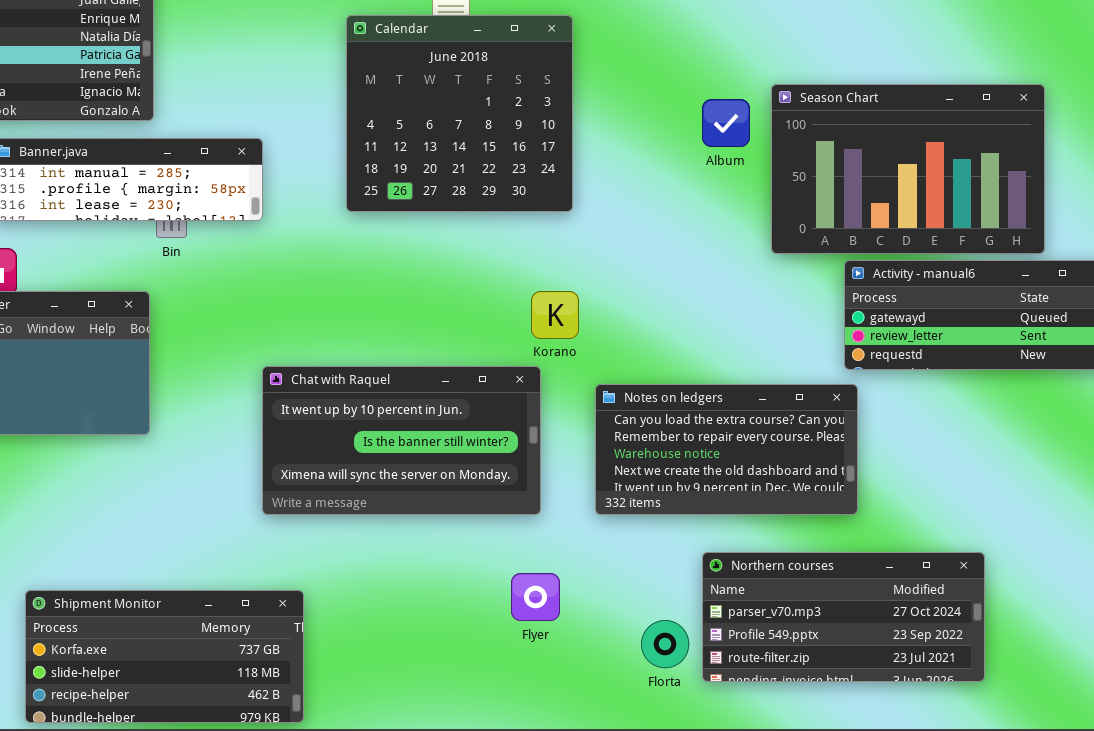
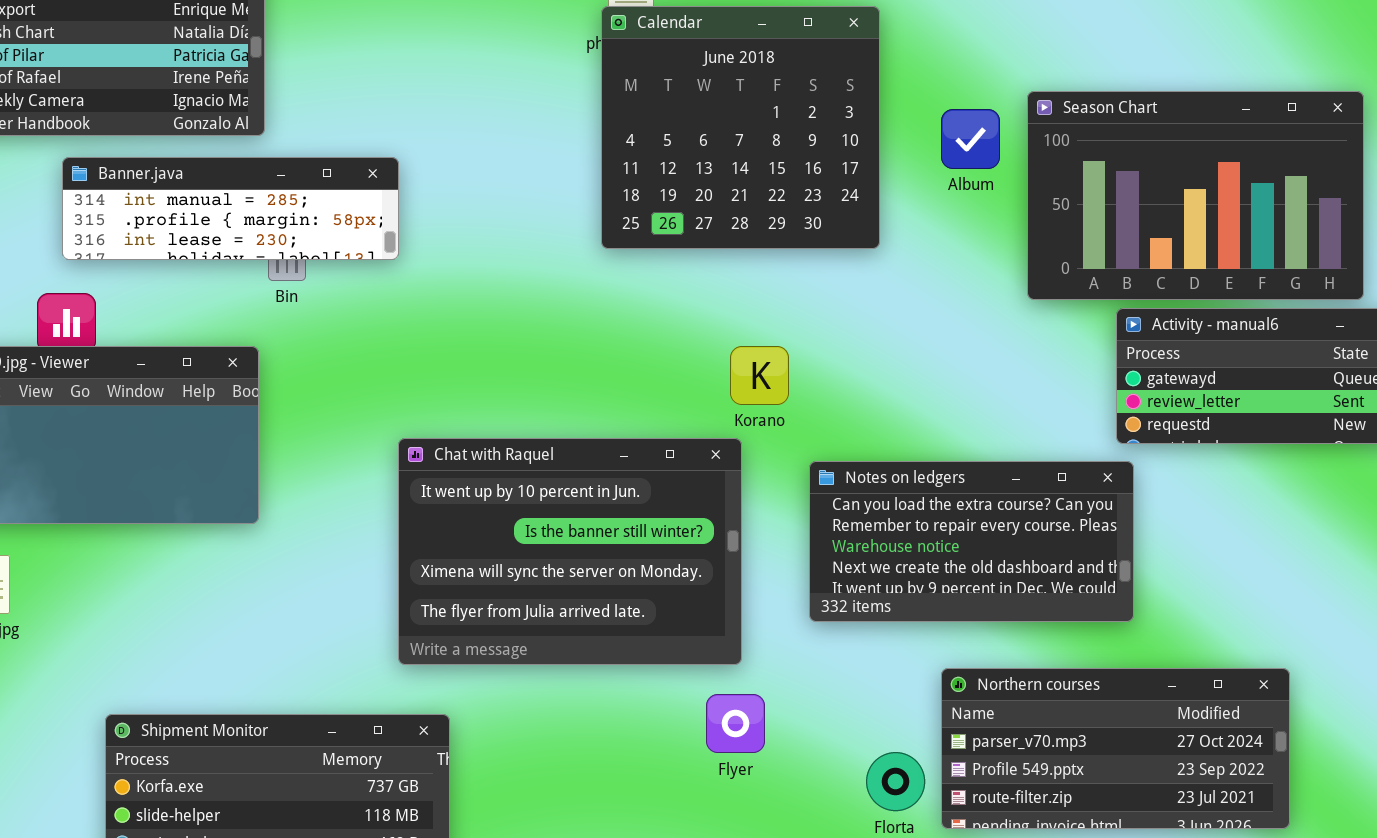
Calendar: [346,15,573,212] -> [601,6,880,249], moved
Chat with Raquel: [262,366,541,515] -> [398,438,742,665], resized

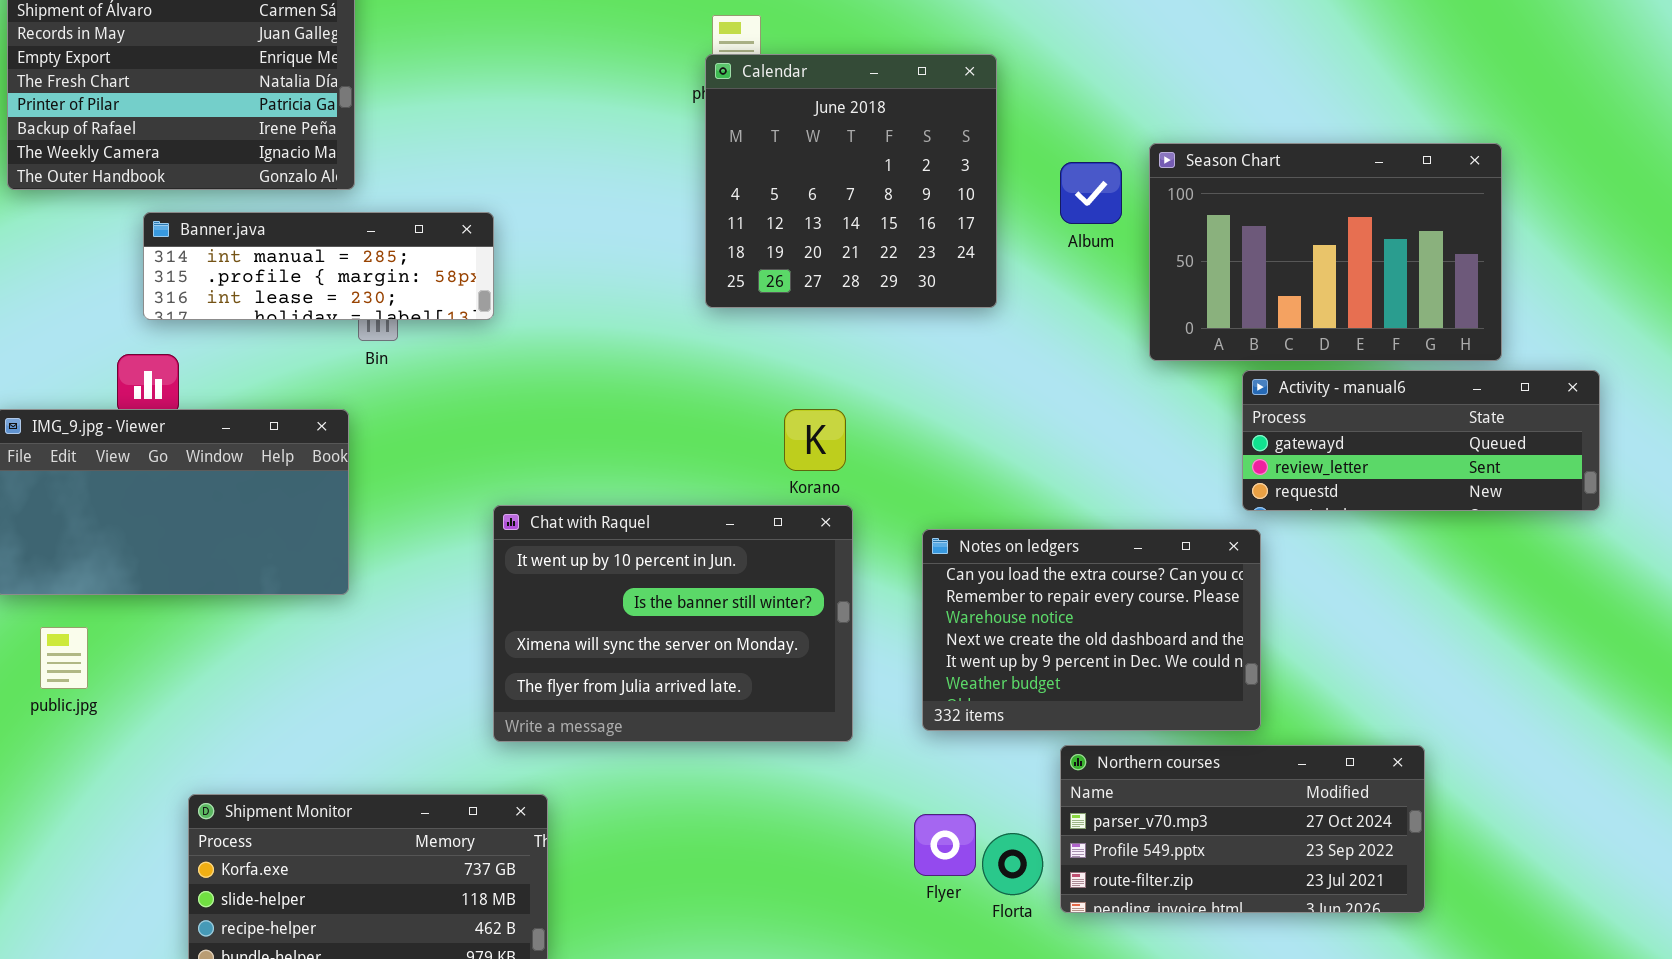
Korano: [730,346,789,405] -> [784,409,846,471], moved
Notes on ledgers: [809,461,1134,622] -> [922,529,1261,731], resized
Flyer: [706,694,765,753] -> [914,814,976,876], moved

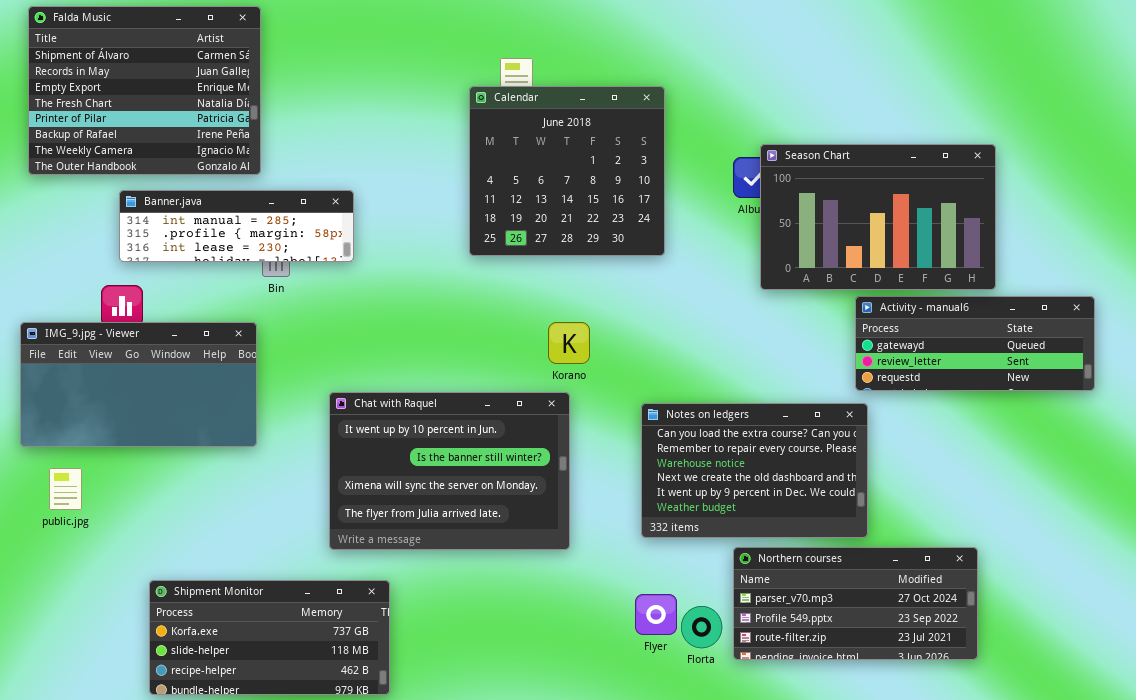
Calendar: [705,54,997,308] -> [469,86,665,256], moved
Season Chart: [1149,143,1502,361] -> [760,144,996,290], moved
Chat with Raquel: [493,505,853,742] -> [329,392,570,550], moved

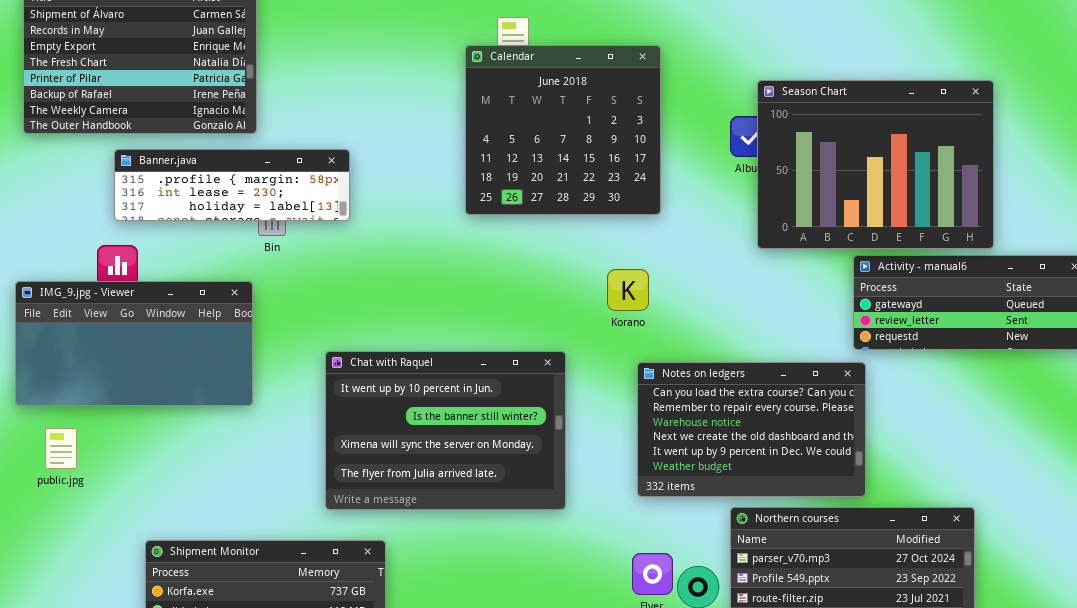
Season Chart: [760,144,996,290] -> [757,80,994,249], resized
Banner.java: [119,190,354,262] -> [114,149,350,221], scrolled down 1 row
Korano: [548,322,590,364] -> [607,269,649,311], moved

